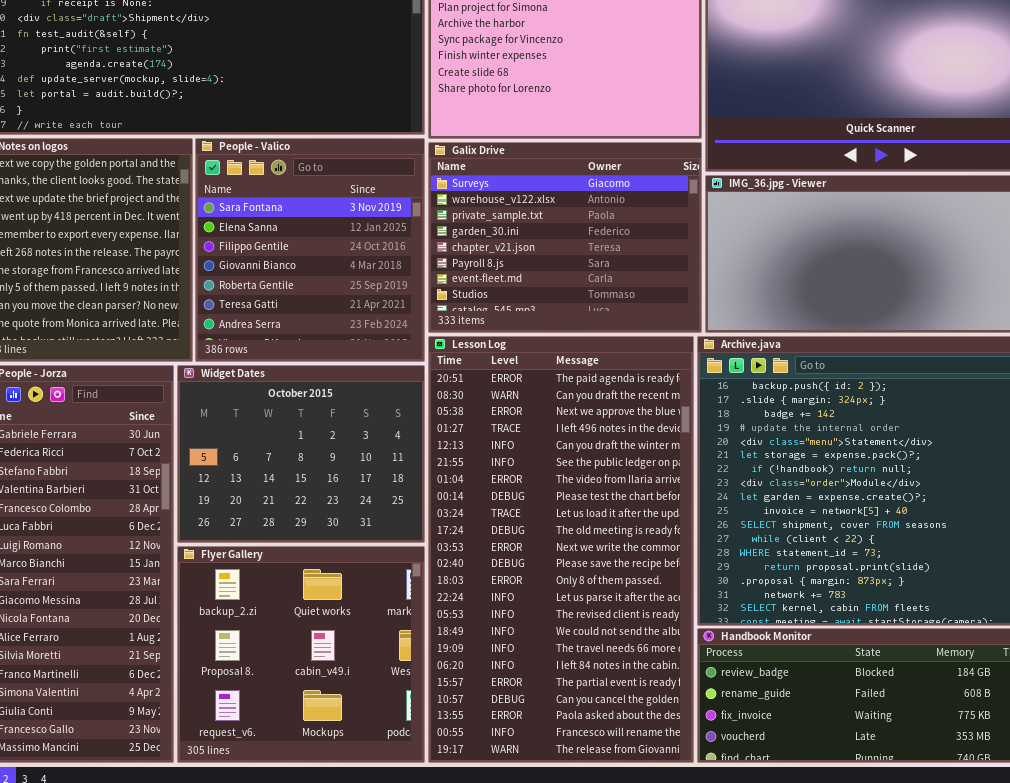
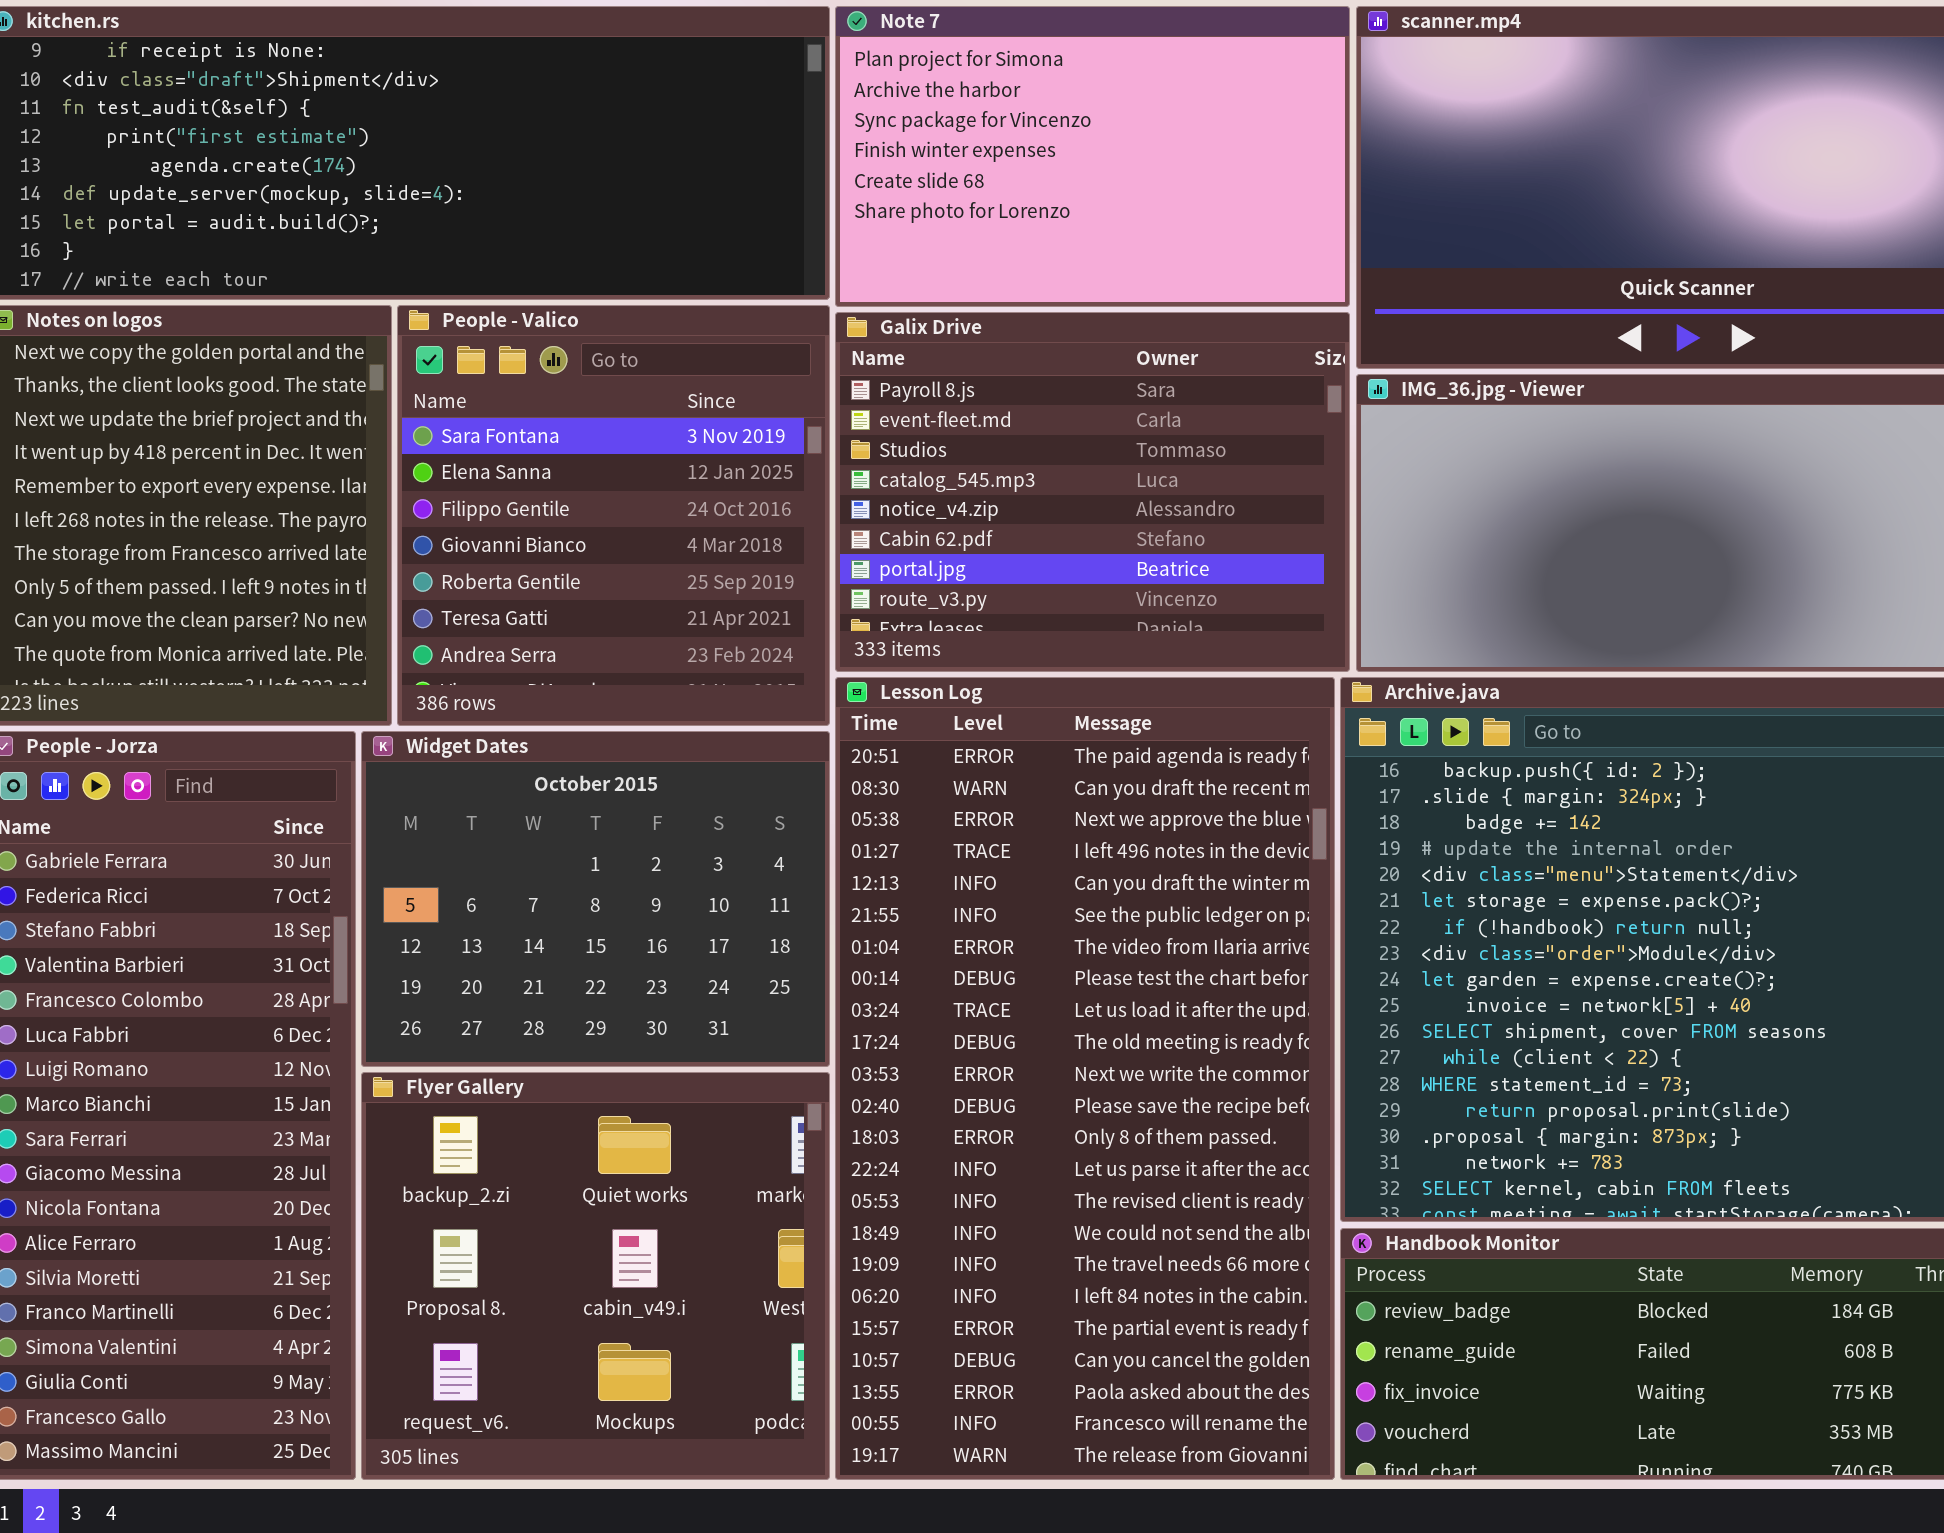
Galix Drive: [428,142,702,333] -> [835,312,1350,672], scrolled down 5 rows

